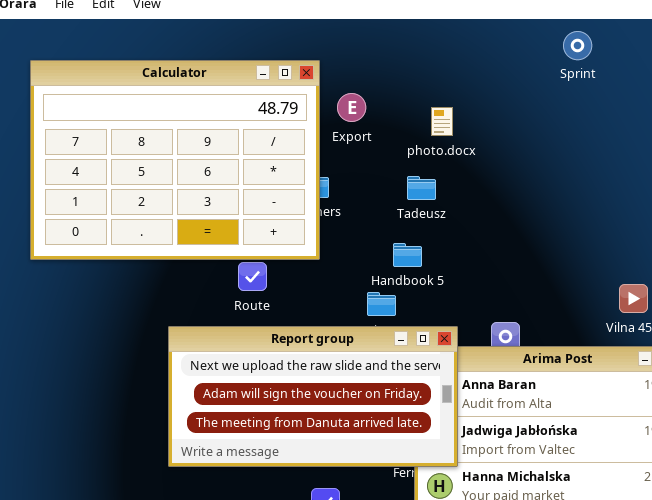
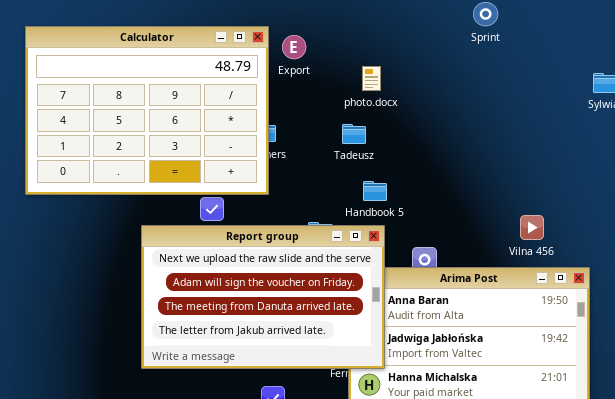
Export: [337,93,366,122] -> [282,35,306,59], moved
Handbook 5: [393,243,422,267] -> [363,181,387,201], moved
Report group: [168,326,458,467] -> [141,225,385,369], resized

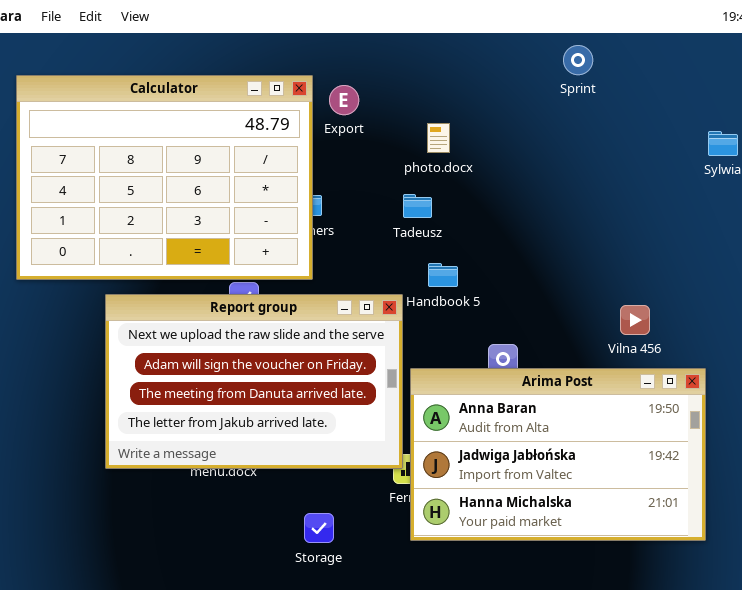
Report group: [141,225,385,369] -> [105,294,403,469], moved

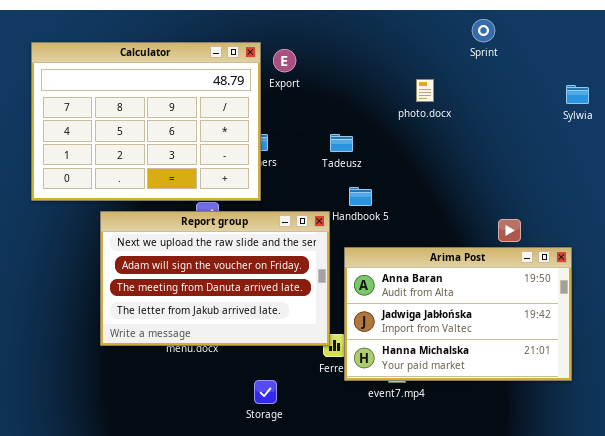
Sprint: [563,45,593,75] -> [472,19,495,42], moved
photo.docx: [427,123,450,153] -> [416,79,434,102], moved
Arima Post: [410,368,706,541] -> [344,247,572,381], moved

